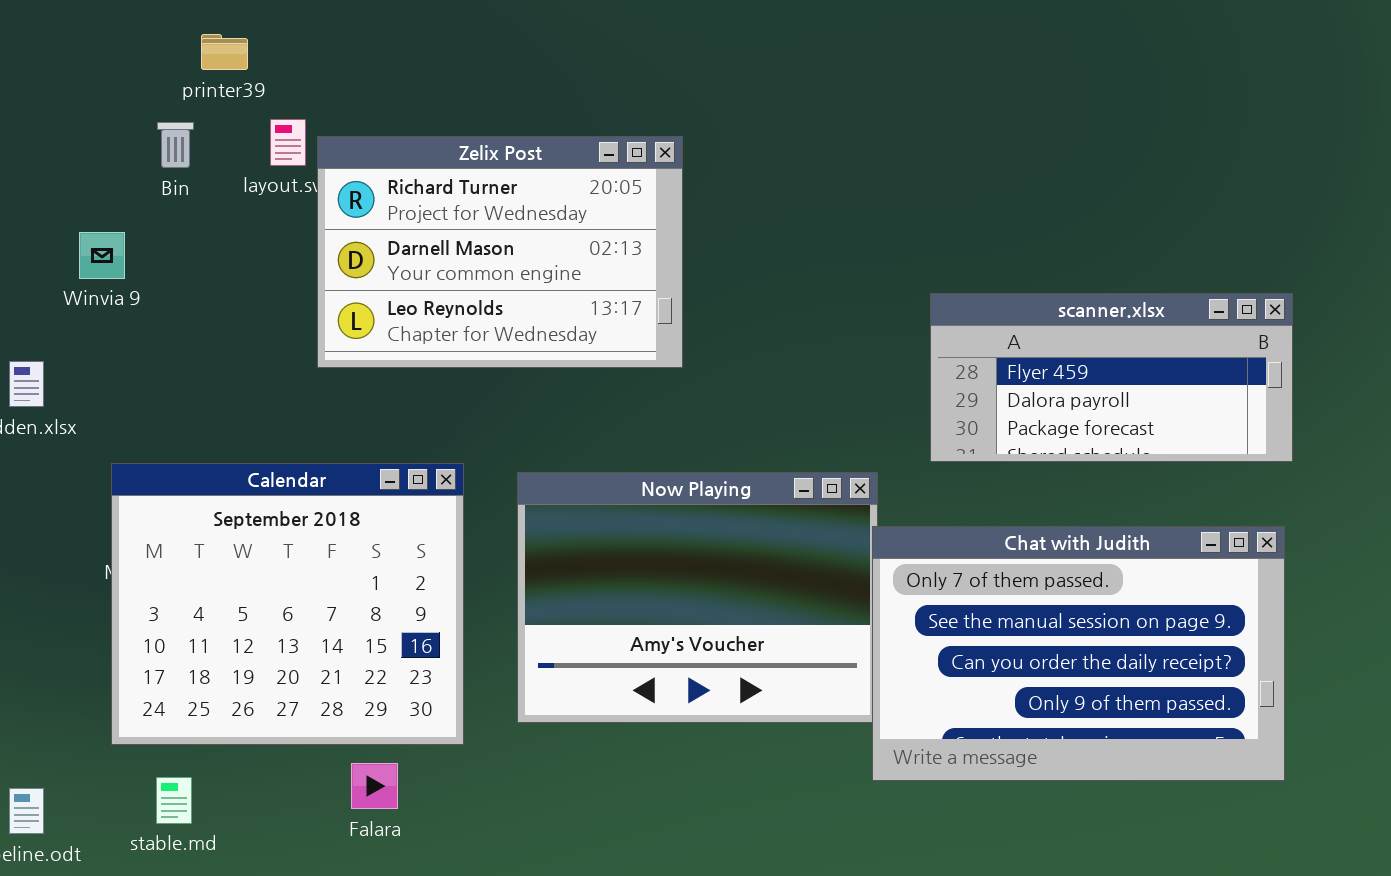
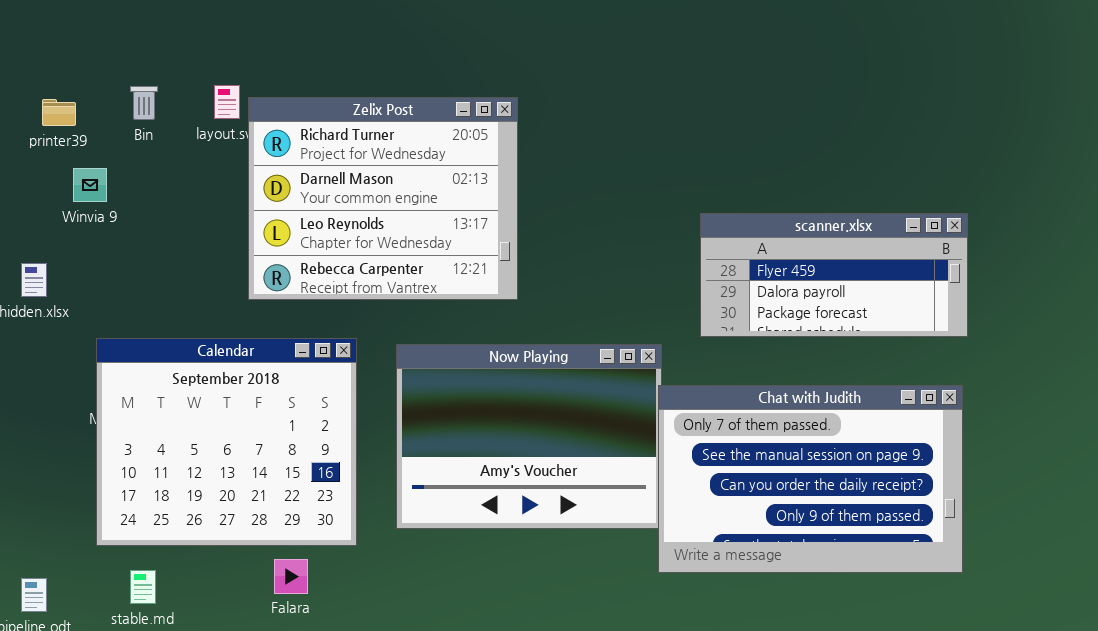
printer39: [201,34,248,70] -> [42,99,76,126], moved
Zelix Post: [317,136,683,368] -> [248,97,518,300], resized

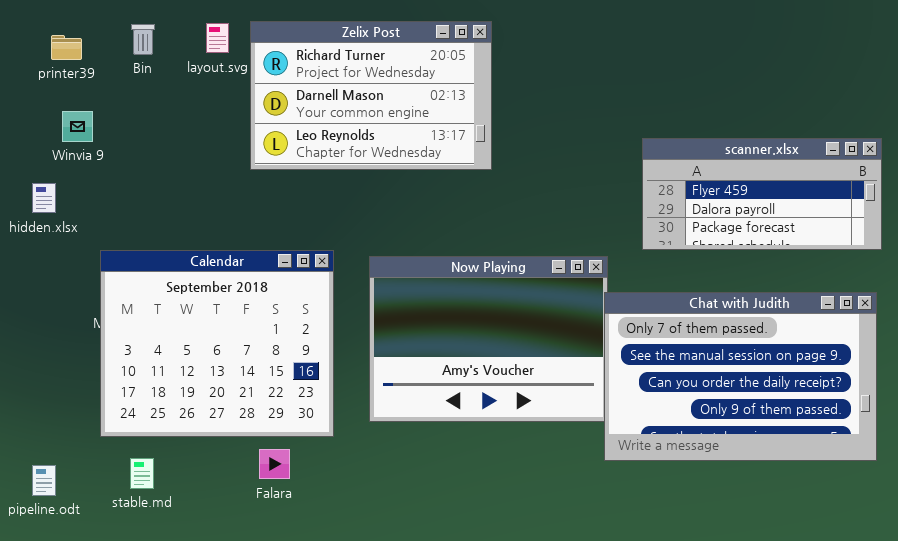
Zelix Post: [248,97,518,300] -> [250,21,492,170], moved, resized
Winvia 9: [73,168,107,202] -> [62,111,93,142], moved

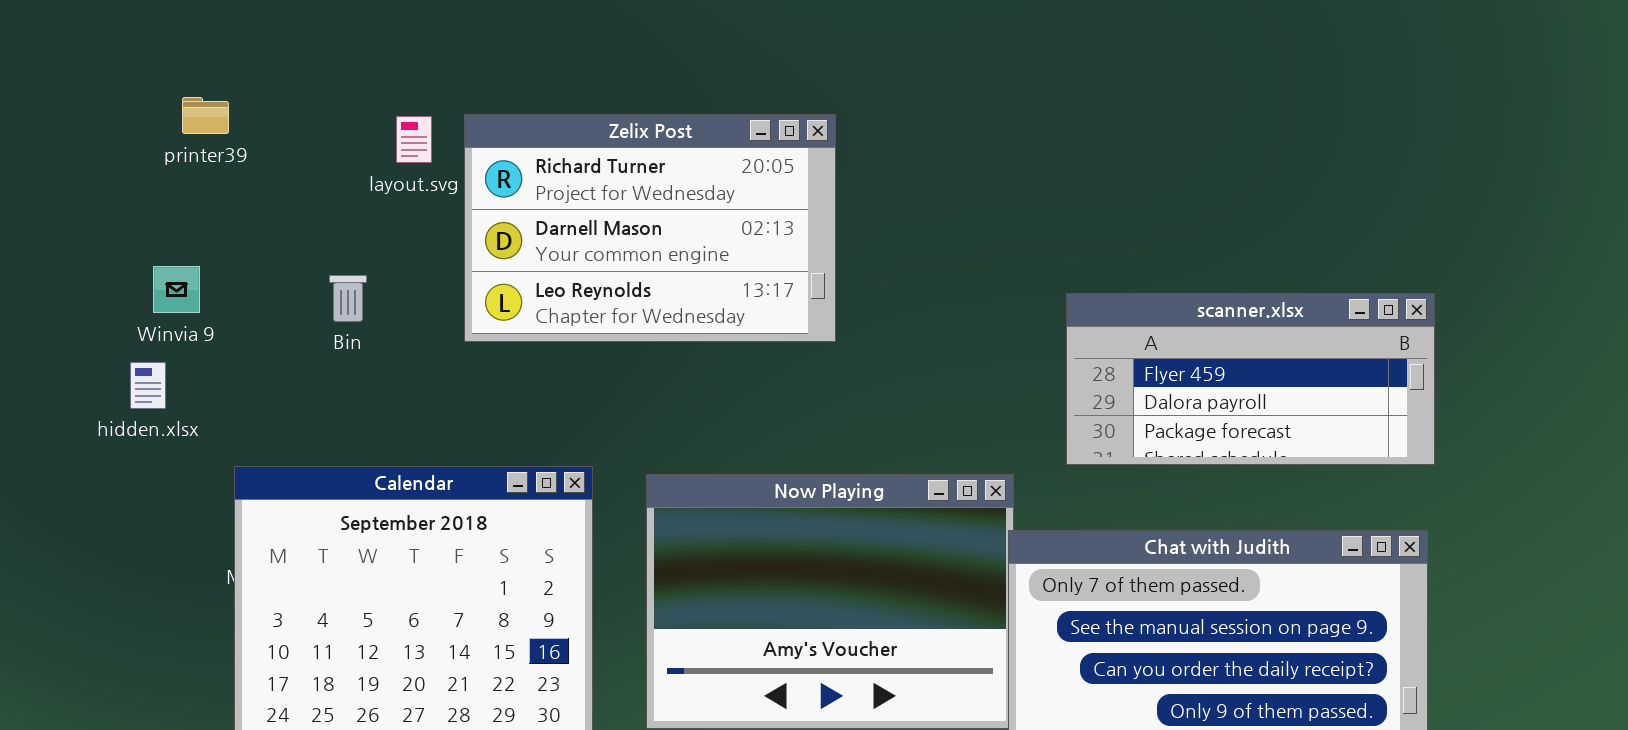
Bin: [131,24,155,55] -> [329,275,367,322], moved
printer39: [51,35,82,60] -> [182,97,229,134], moved
Winvia 9: [62,111,93,142] -> [153,266,200,313], moved

